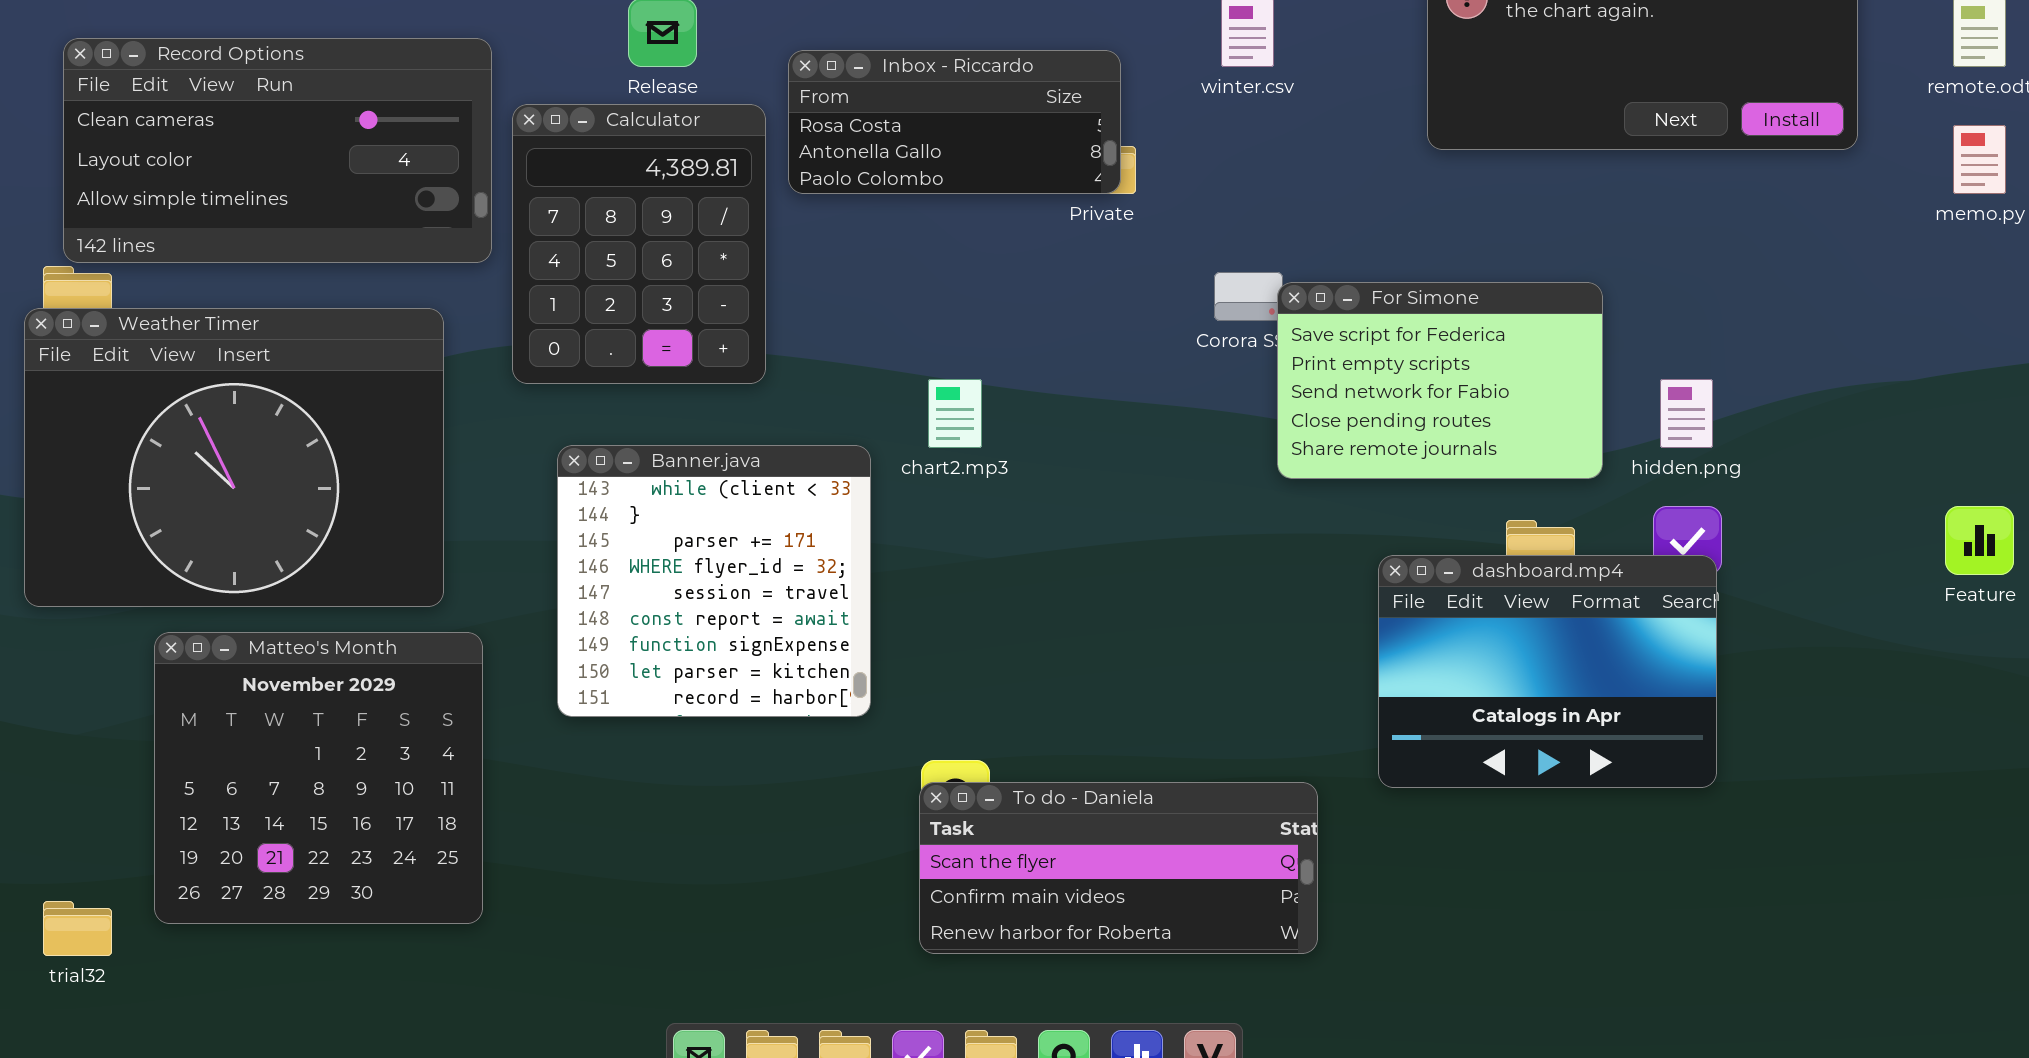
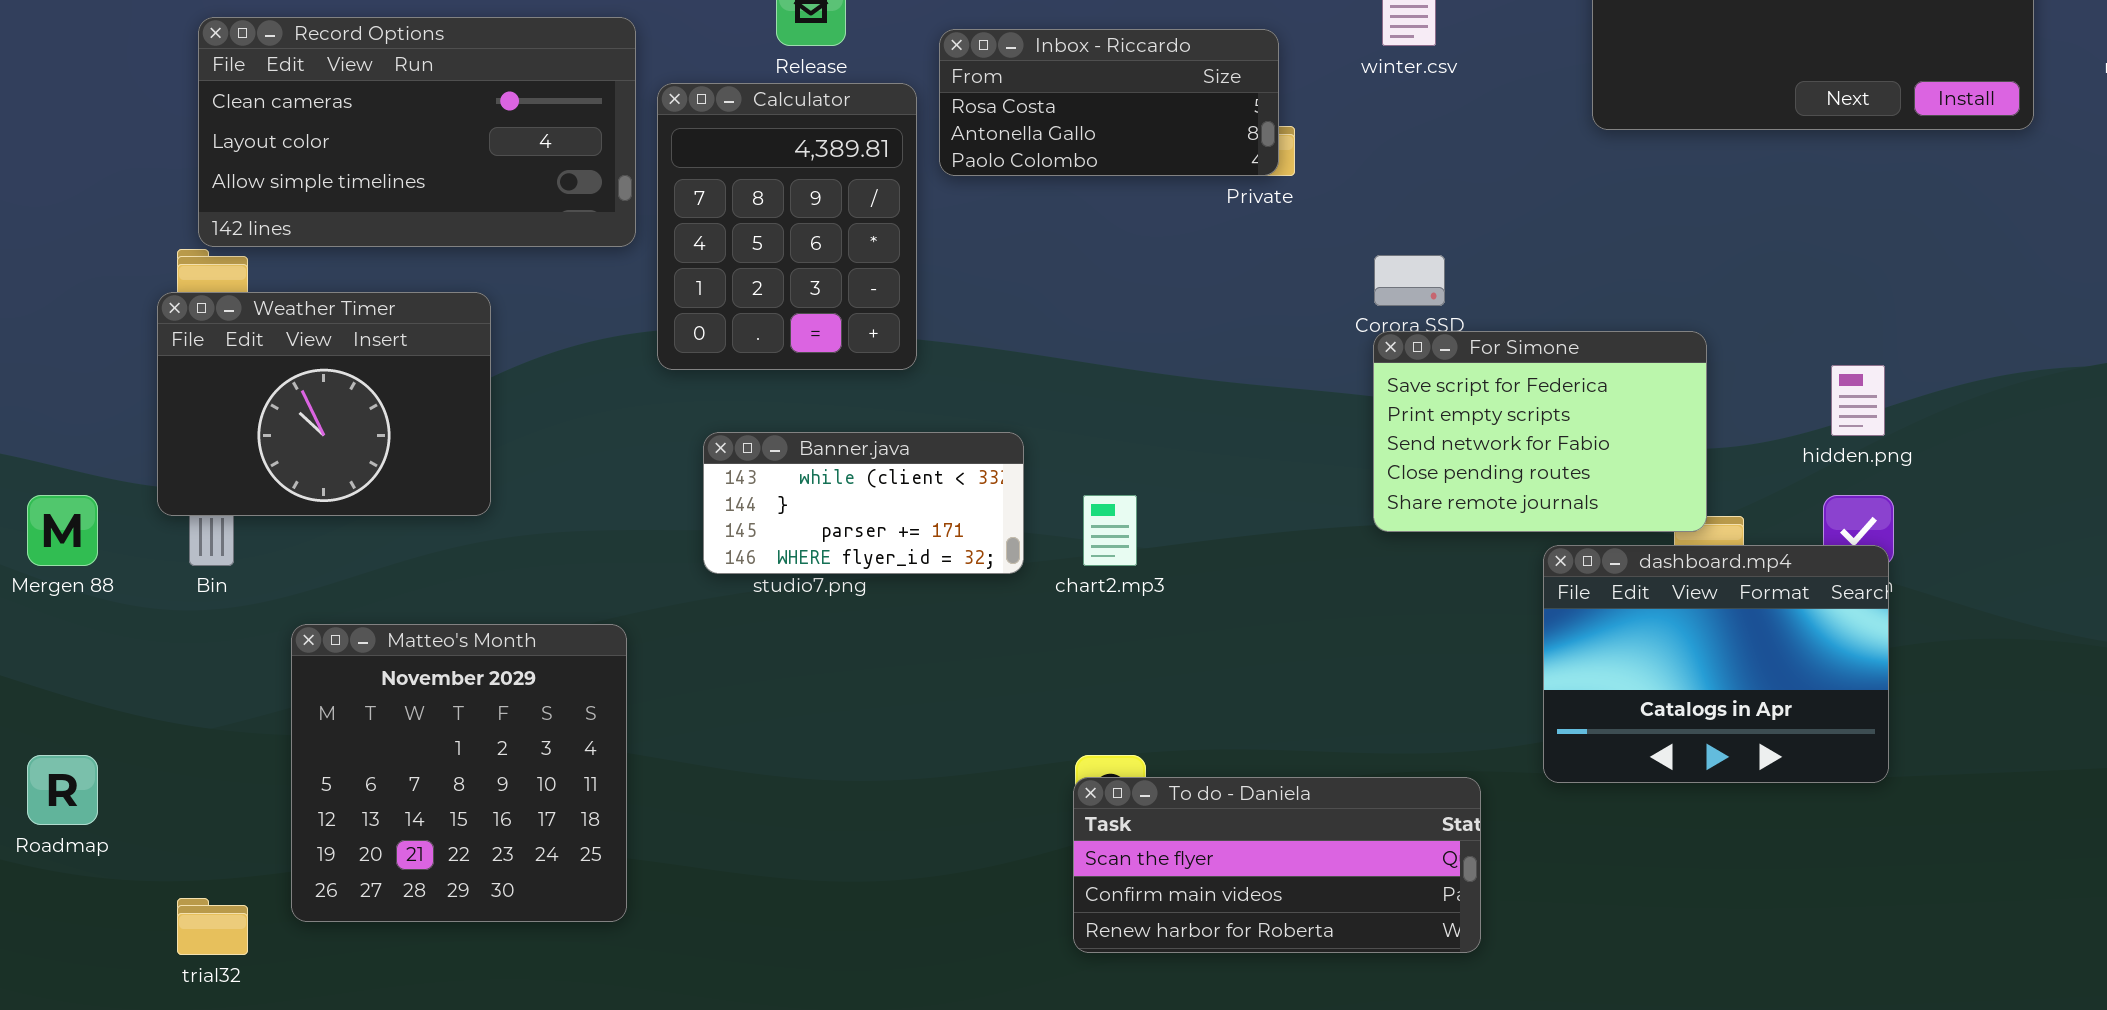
For Simone: [1277,282,1603,479] -> [1373,331,1707,532], moved
Weather Timer: [24,308,444,607] -> [157,292,491,516], resized
chart2.mp3: [928,379,982,448] -> [1083,495,1137,566], moved
Banner.java: [557,445,871,717] -> [703,432,1024,574], resized

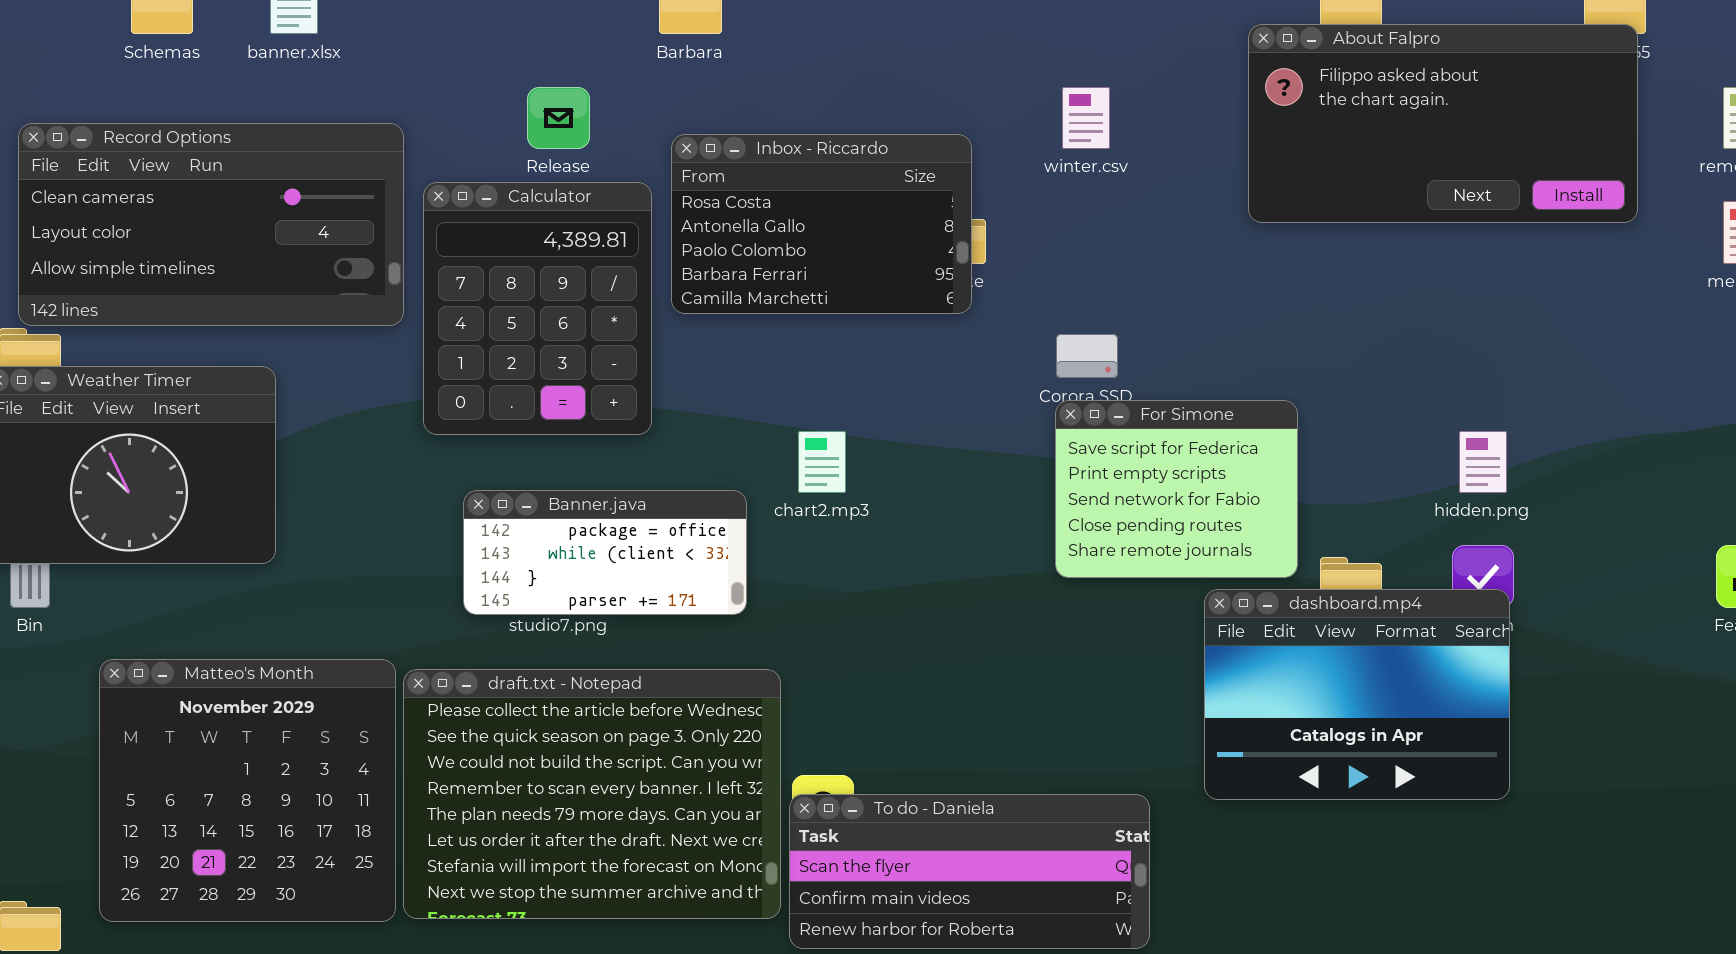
Inbox - Riccardo: [939,29,1279,176] -> [671,134,972,314], resized
For Simone: [1373,331,1707,532] -> [1055,400,1298,578], resized
Banner.java: [703,432,1024,574] -> [463,490,747,615], scrolled up 1 row
chart2.mp3: [1083,495,1137,566] -> [798,431,846,493], moved
draft.txt - Notepad: none -> [403,669,781,919], opened

